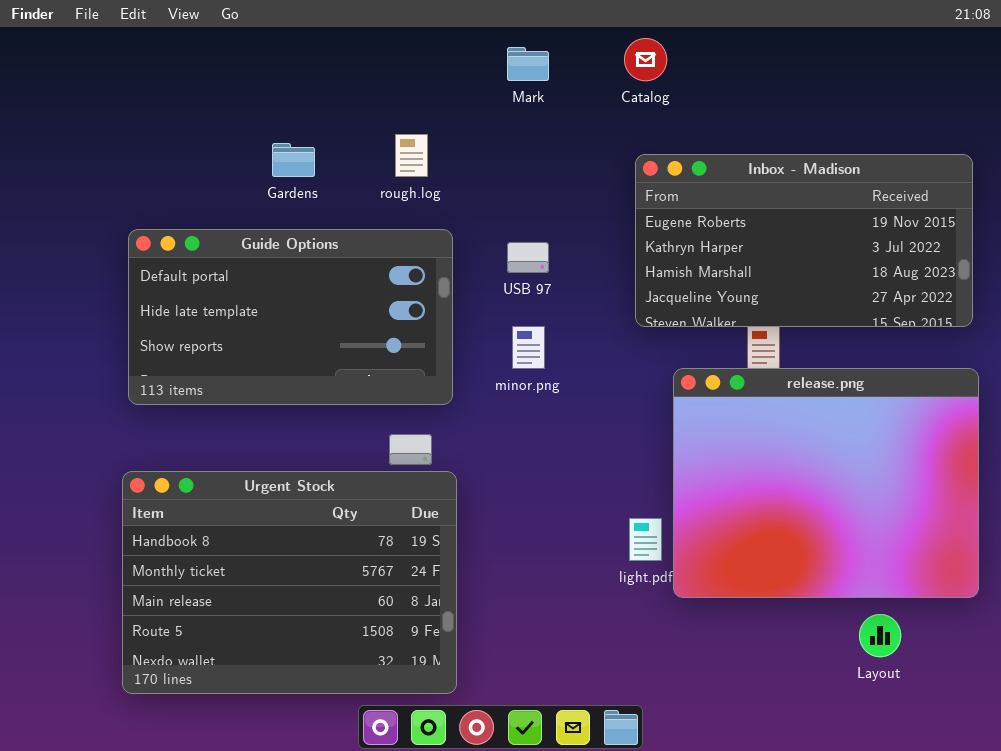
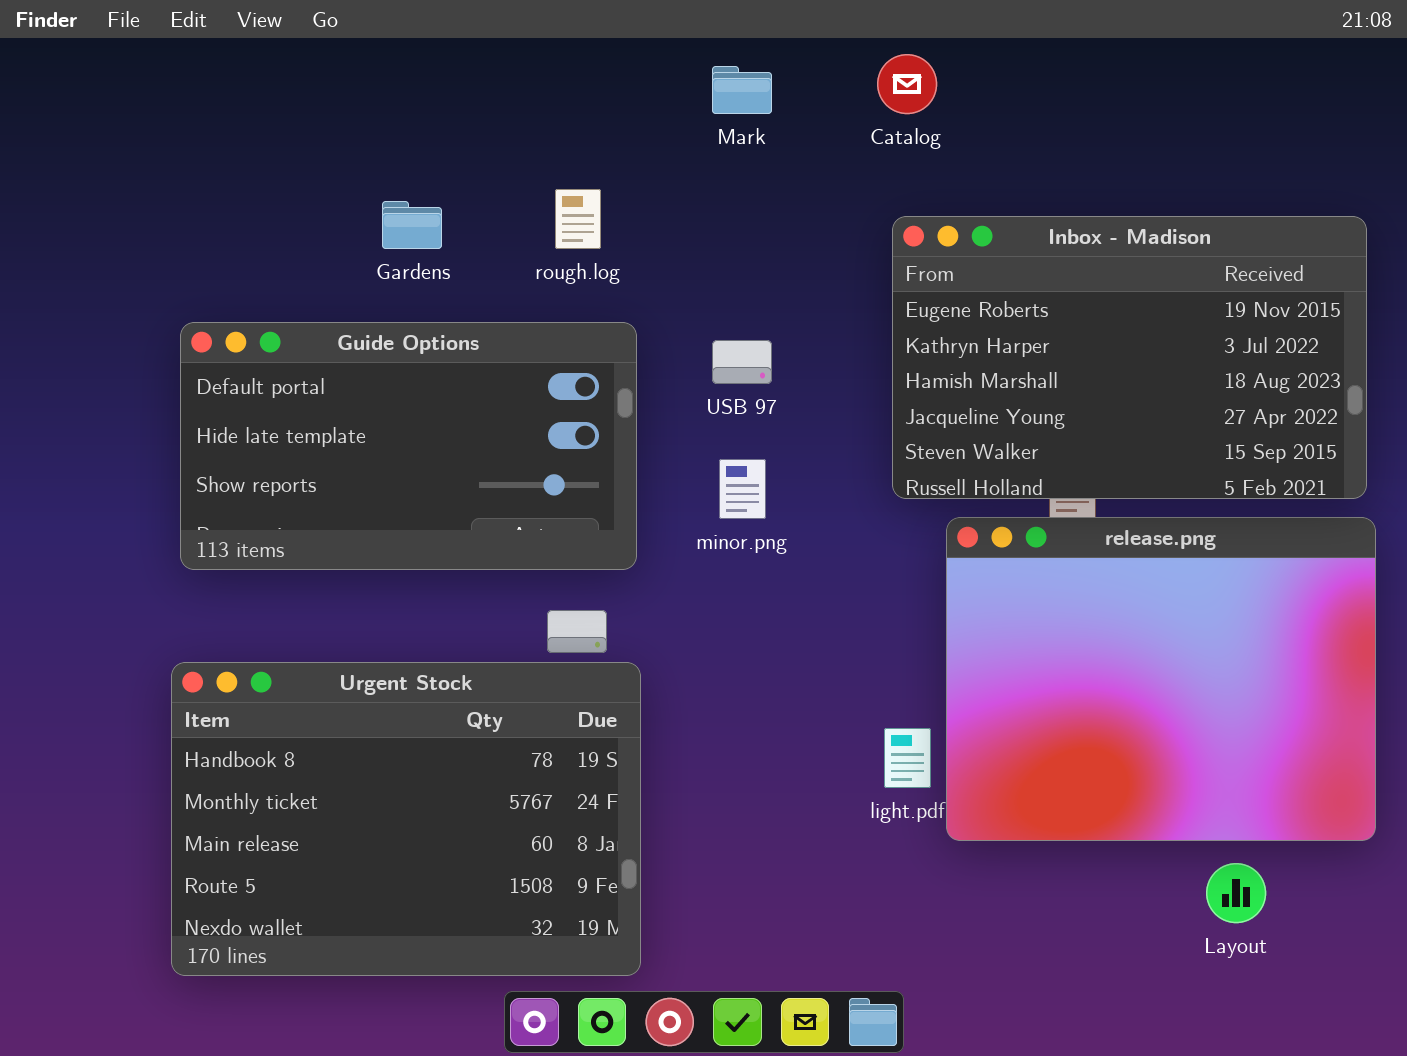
Inbox - Madison: [635,154,973,327] -> [892,216,1367,499], resized

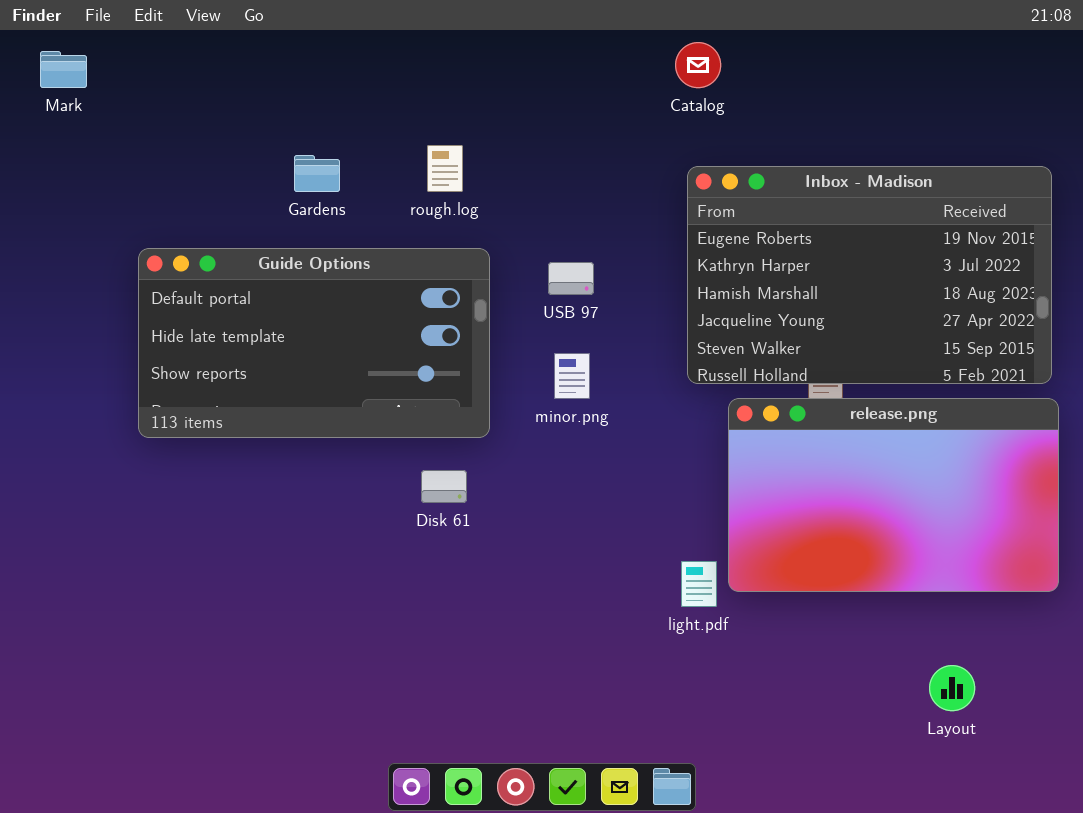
Mark: [712,66,772,114] -> [40,51,87,88], moved
release.png: [946,517,1376,841] -> [728,398,1059,592], resized
Urgent Stock: [171,662,641,976] -> none, closed

